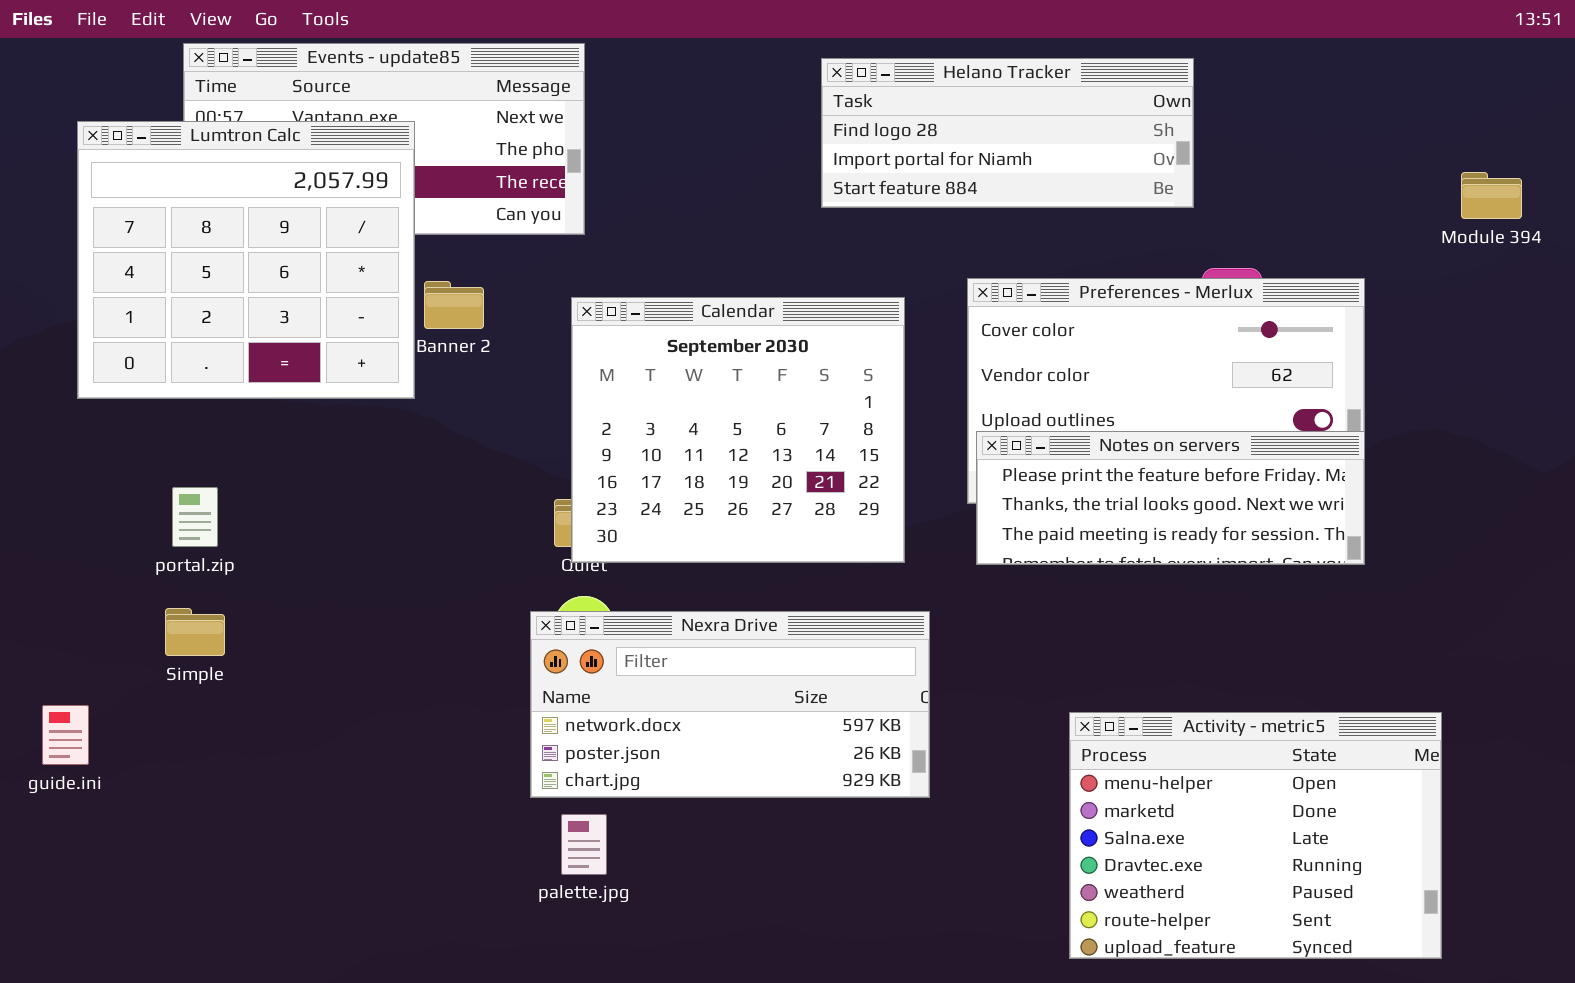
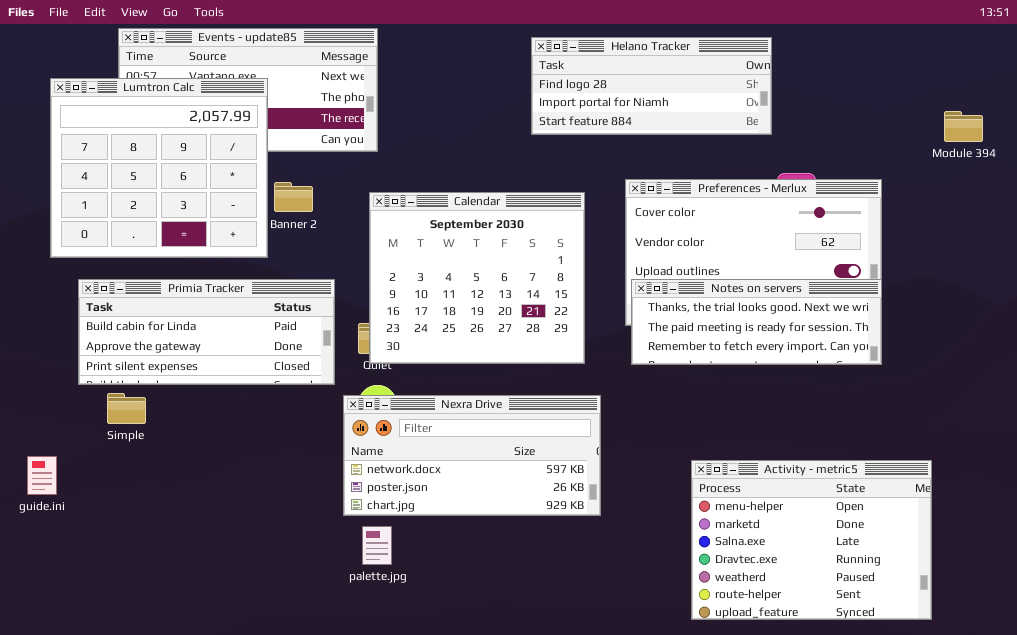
Notes on servers: [976,431,1365,565] -> [631,279,882,365], scrolled down 1 row
Primia Tracker: none -> [78,279,335,385], opened

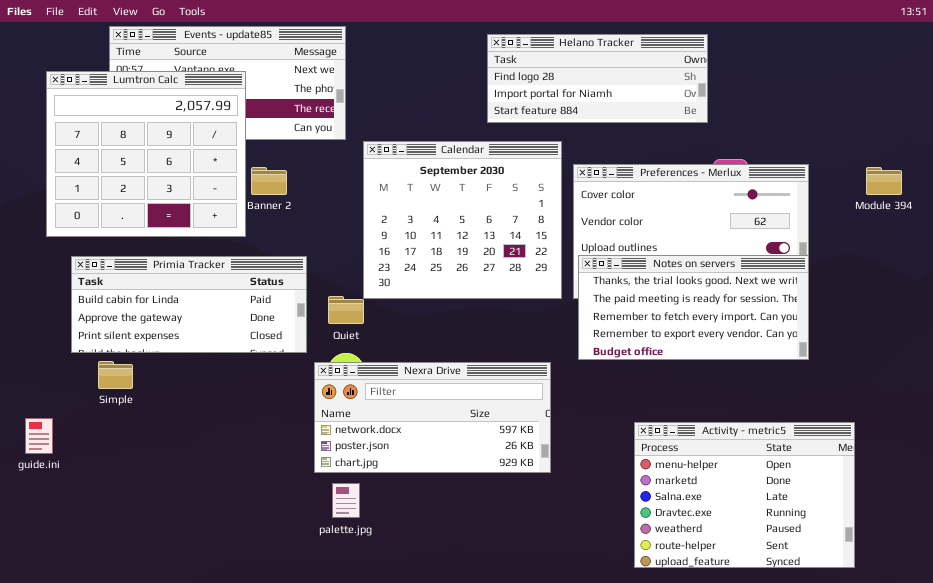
Module 394: [944,111,983,142] -> [866,167,902,195], moved
Calendar: [369,192,585,364] -> [363,141,562,299], moved
Notes on servers: [631,279,882,365] -> [578,255,809,360], resized

